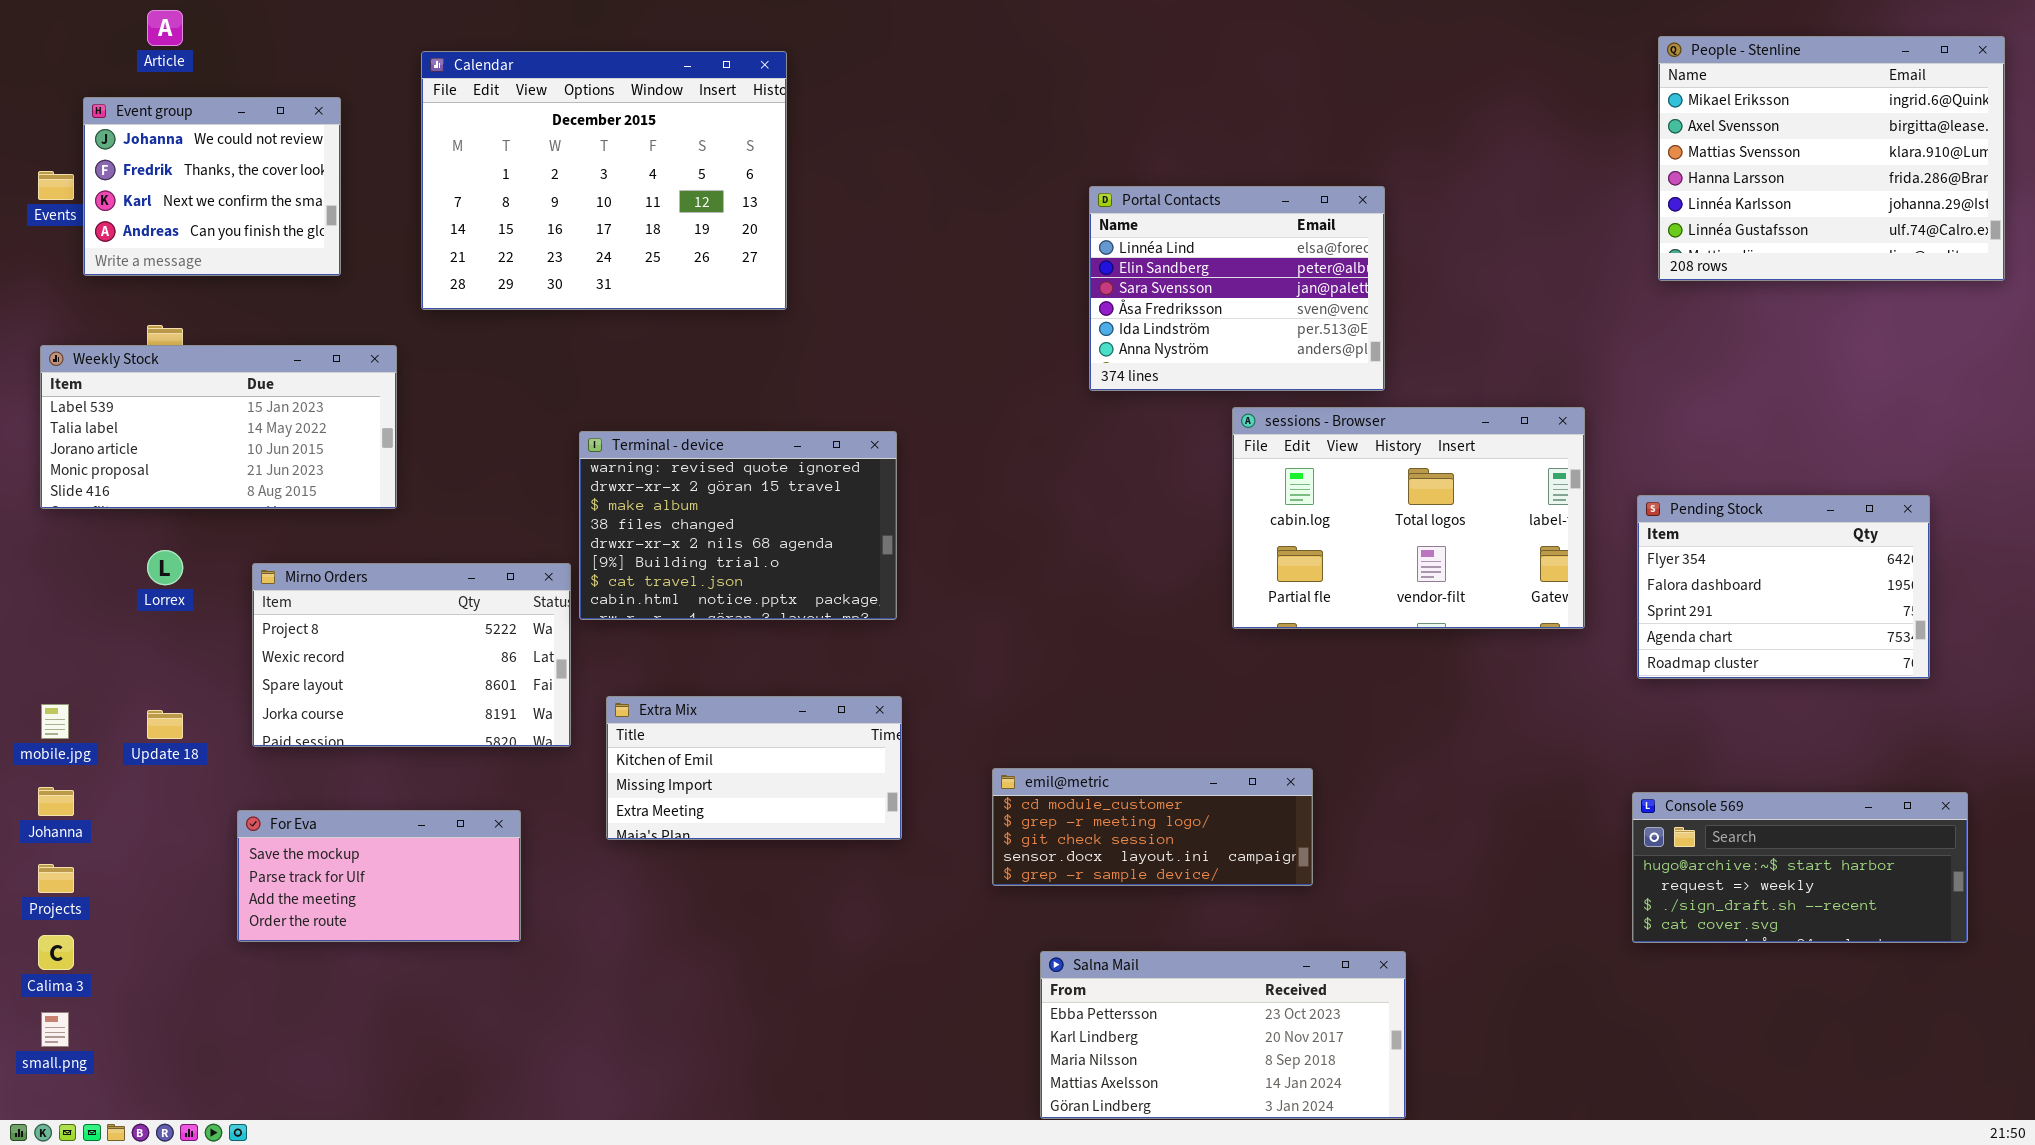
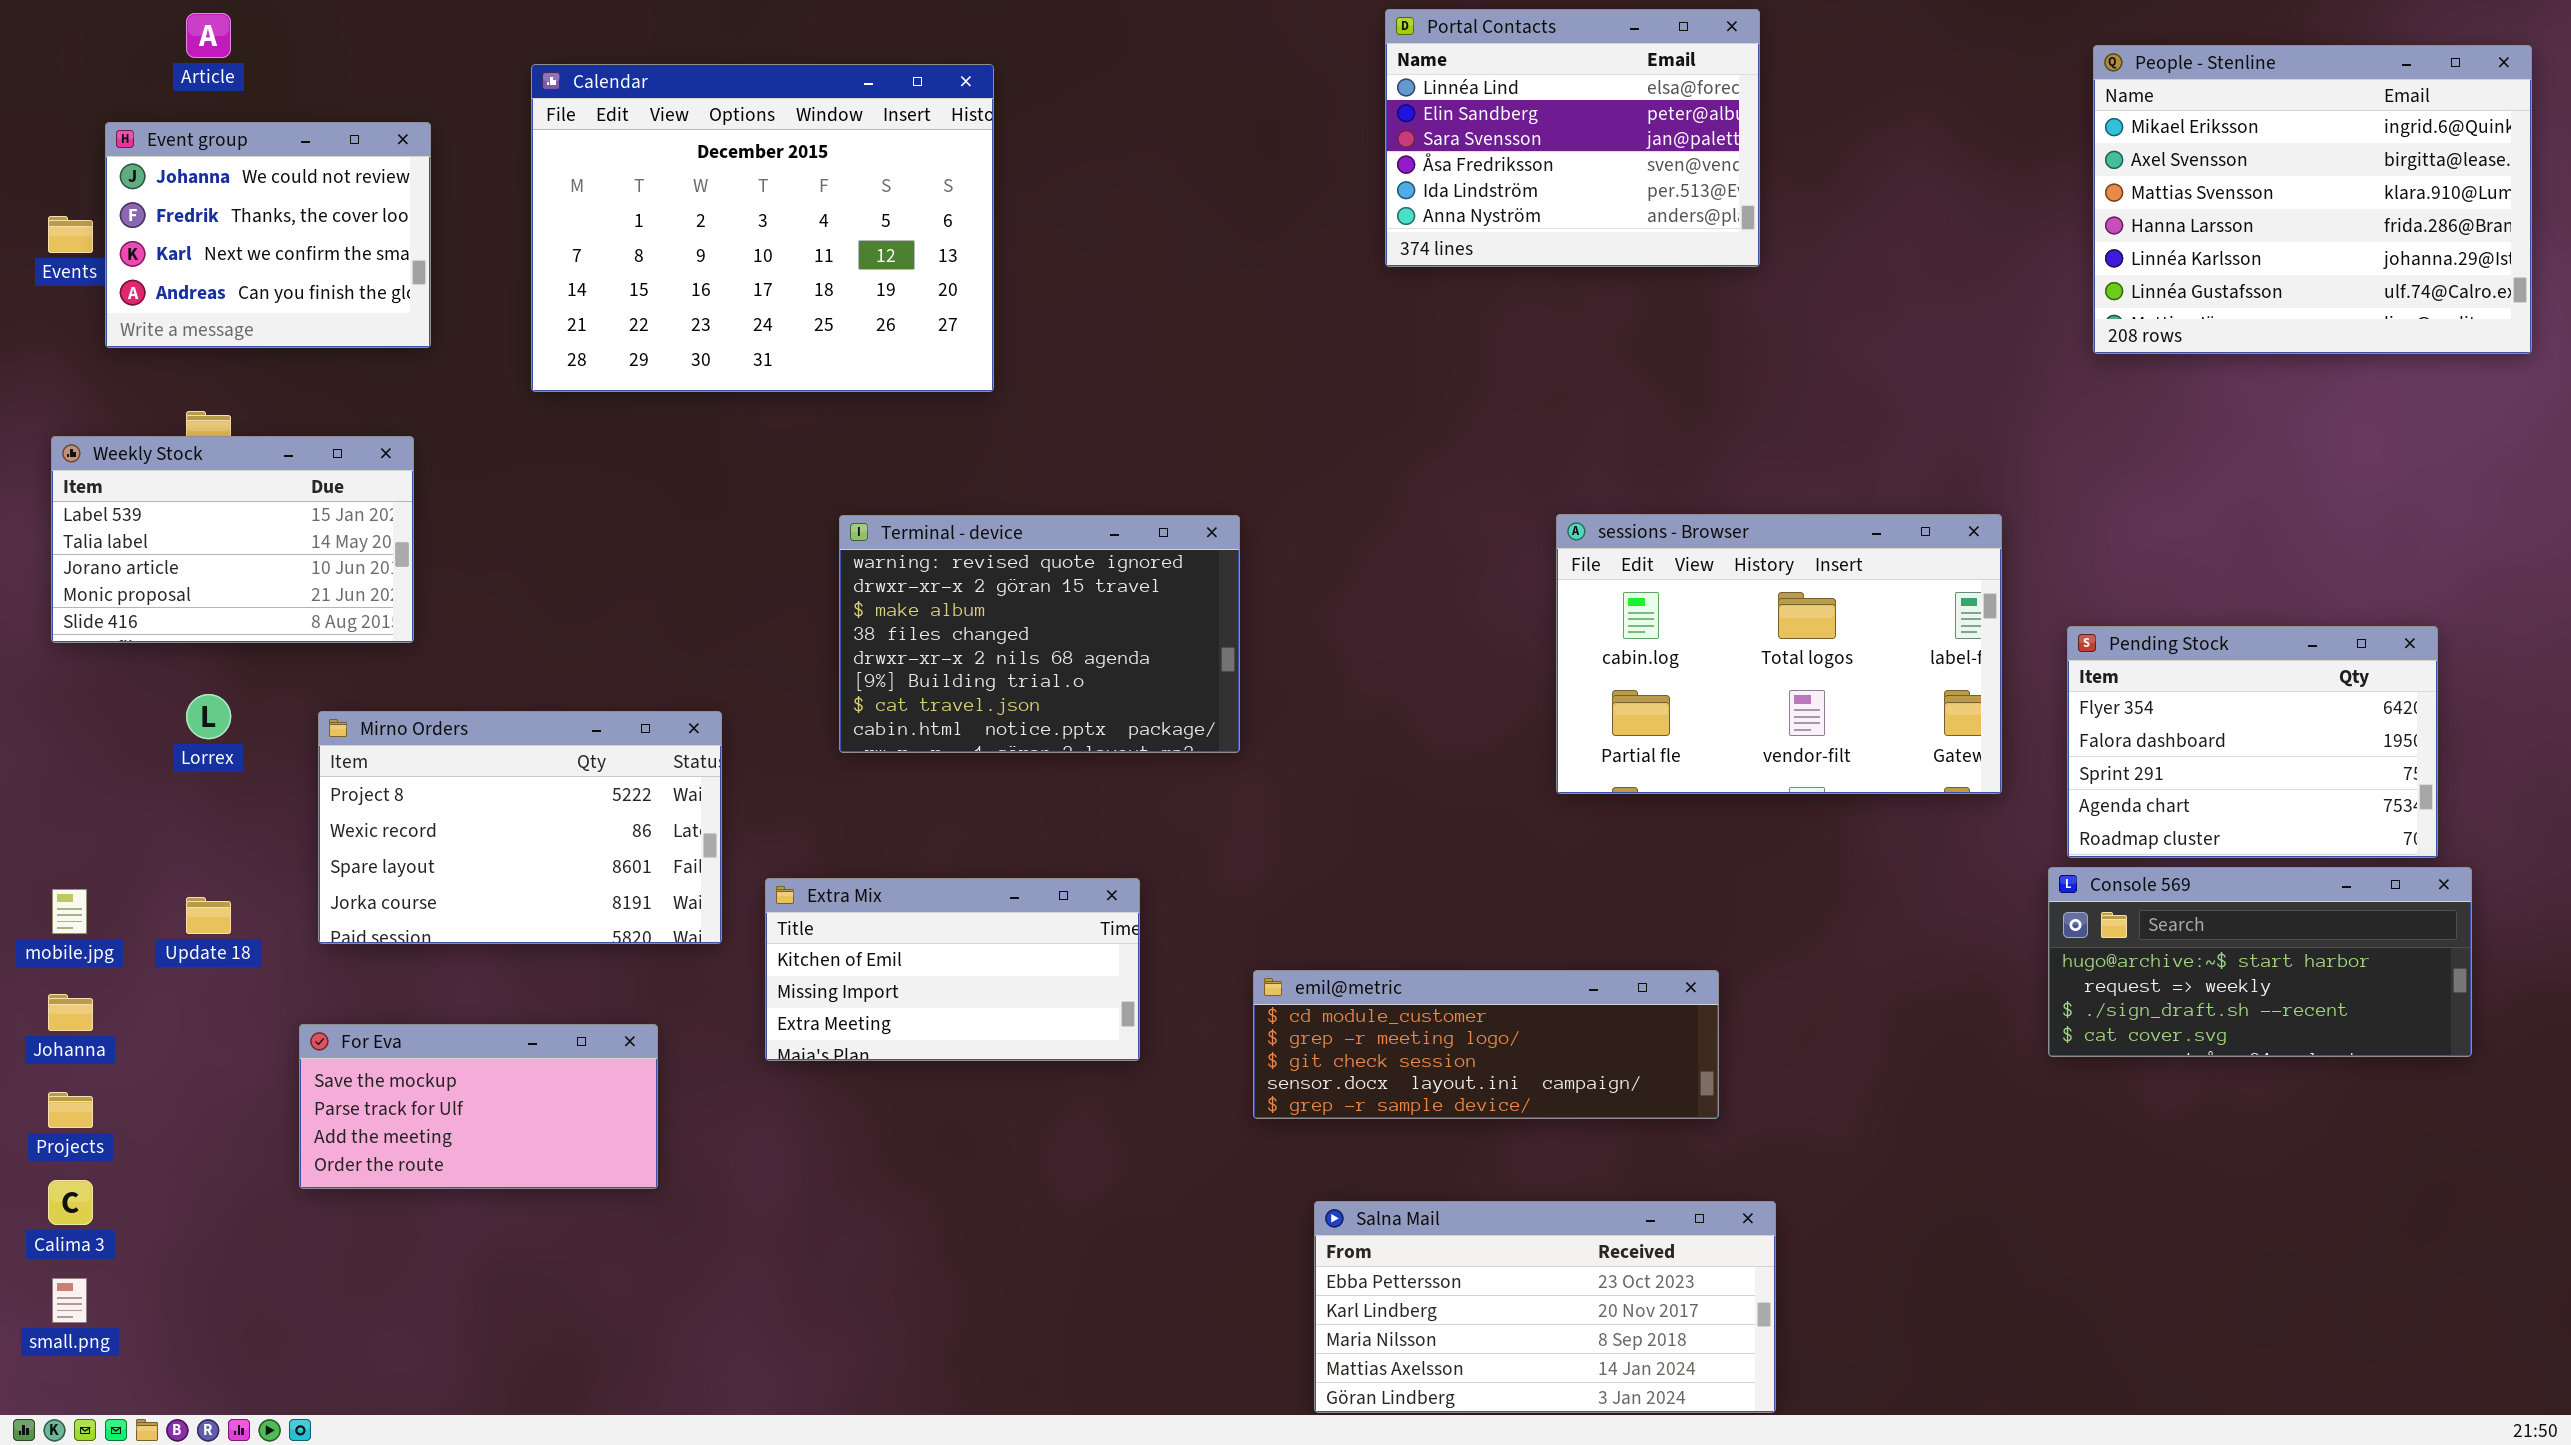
Portal Contacts: [1089,186,1385,391] -> [1385,9,1760,267], moved
Weekly Stock: [40,345,397,509] -> [51,436,414,643], resized
Terminal - device: [579,431,897,620] -> [839,515,1240,753], moved
emil@metric: [992,768,1313,886] -> [1253,970,1719,1119], resized
Console 569: [1632,792,1968,943] -> [2048,867,2472,1057], moved

